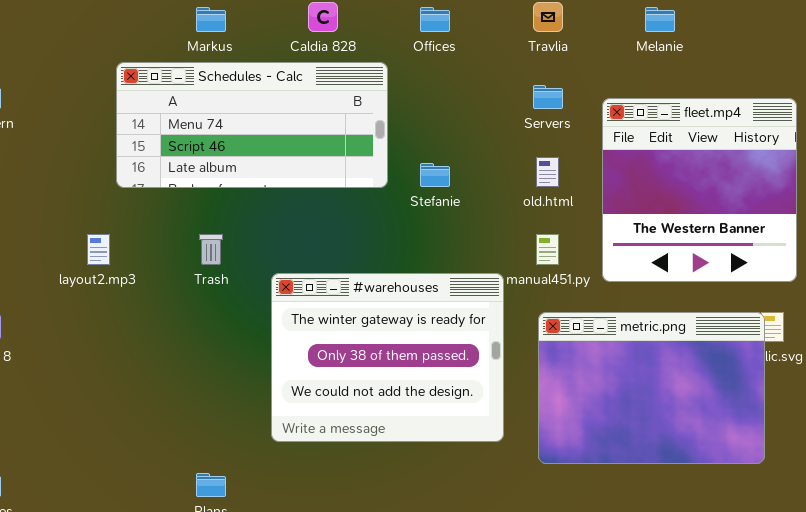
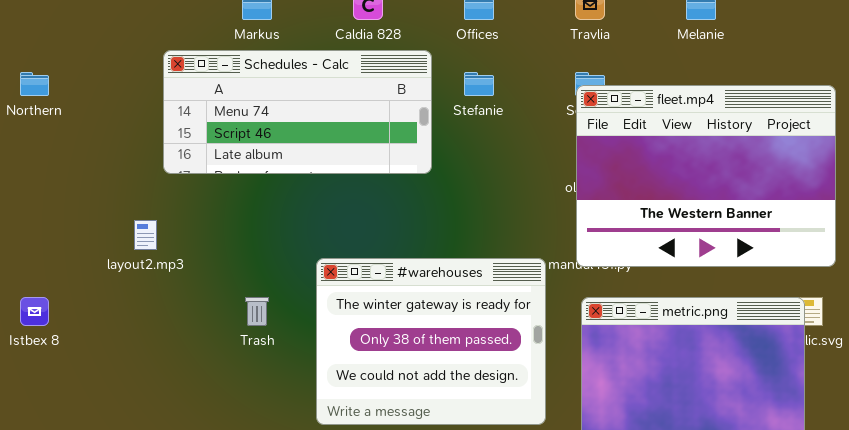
fleet.mp4: [602,98,797,282] -> [576,85,836,267], resized
Stefanie: [420,163,450,187] -> [464,72,494,96], moved
Trash: [199,234,223,265] -> [245,297,269,326], moved

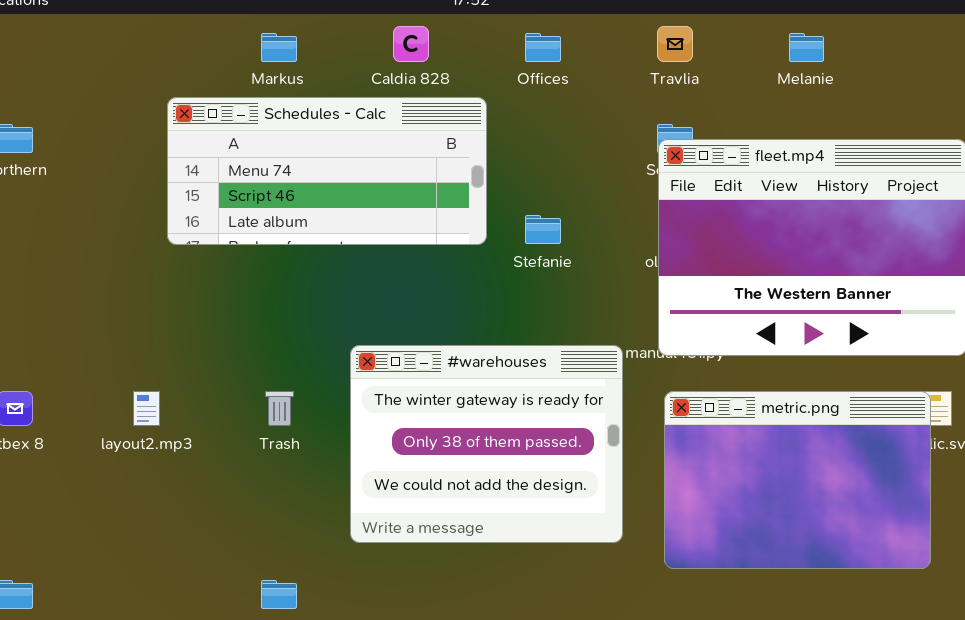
Stefanie: [464,72,494,96] -> [525,215,561,244], moved
layout2.mp3: [134,220,157,250] -> [133,391,160,426], moved

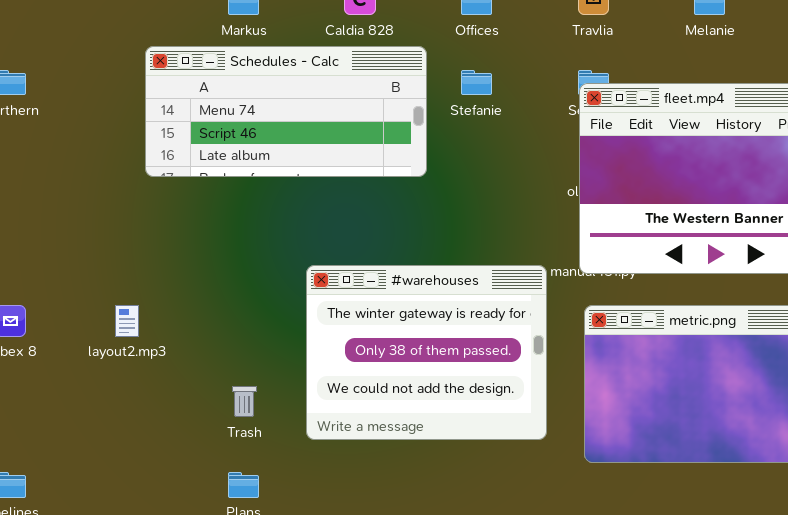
Stefanie: [525,215,561,244] -> [461,70,492,95], moved
Trash: [265,391,294,426] -> [232,386,257,417], moved

